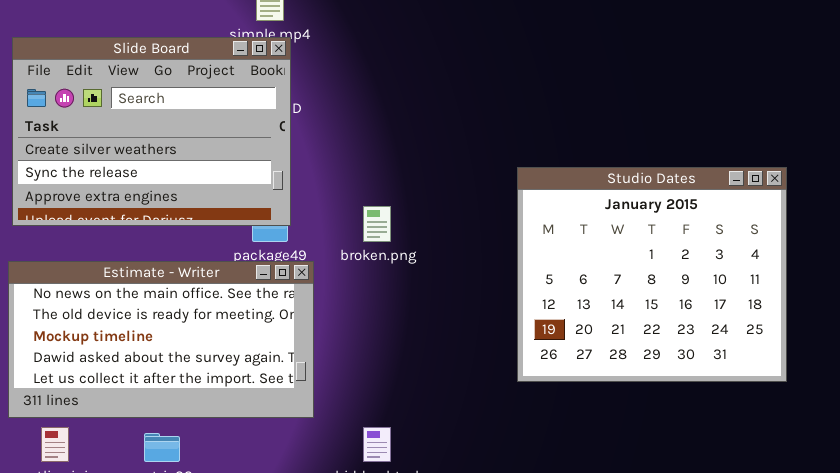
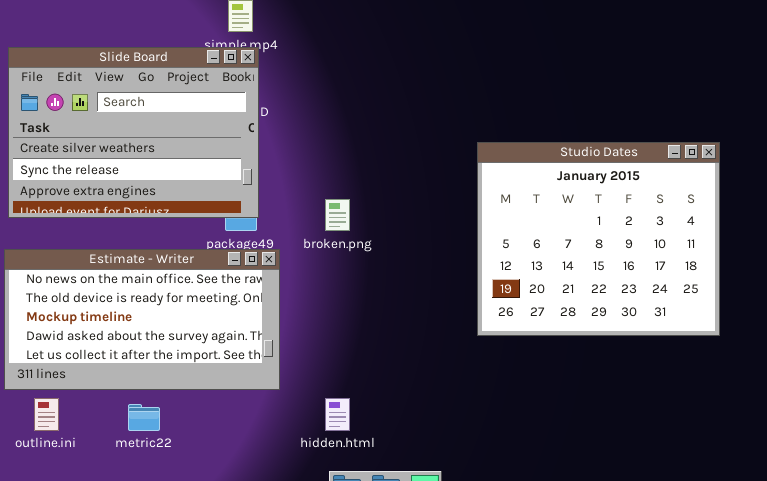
Studio Dates: [517,167,787,382] -> [477,142,720,336], moved

